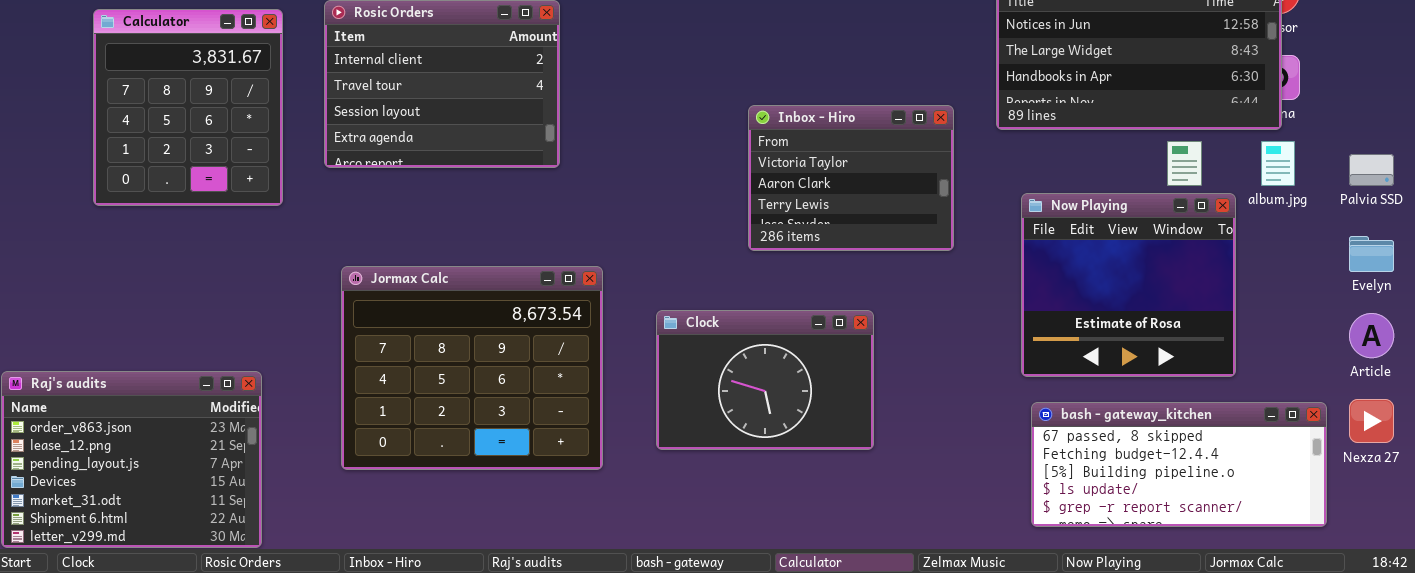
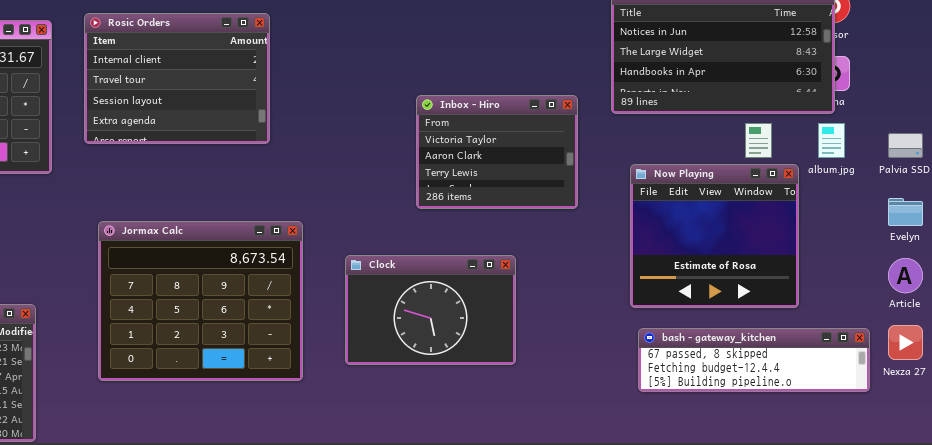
bash - gateway_kitchen: [1031,402,1327,527] -> [638,328,870,392], resized

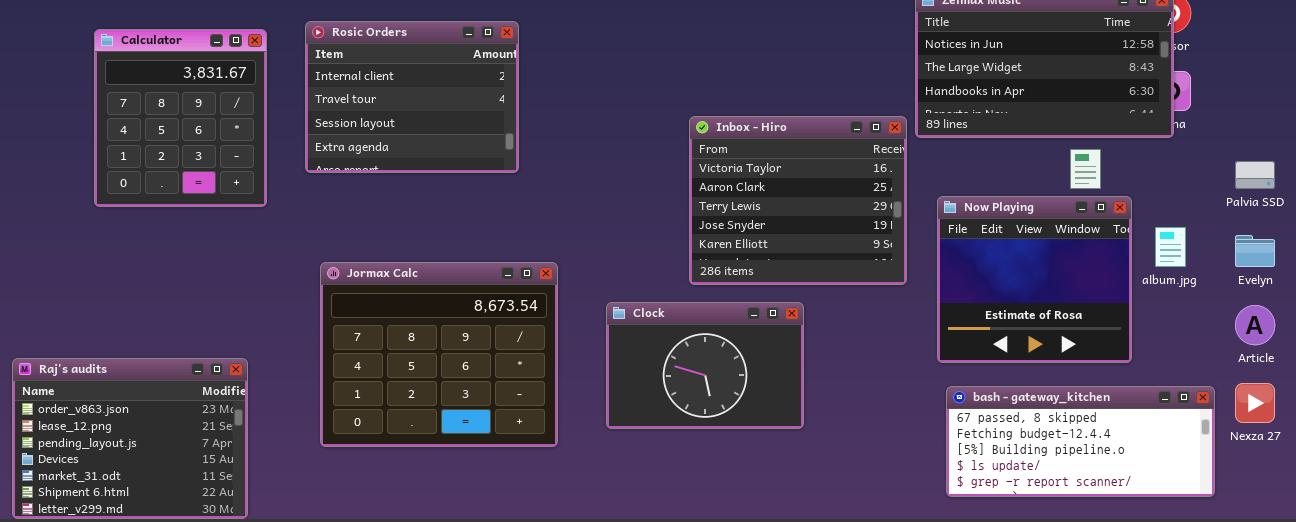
Inbox - Hiro: [416,95,578,209] -> [689,116,907,285], resized
album.jpg: [818,123,845,158] -> [1155,227,1186,267], moved
bash - gateway_kitchen: [638,328,870,392] -> [946,386,1215,497], resized

